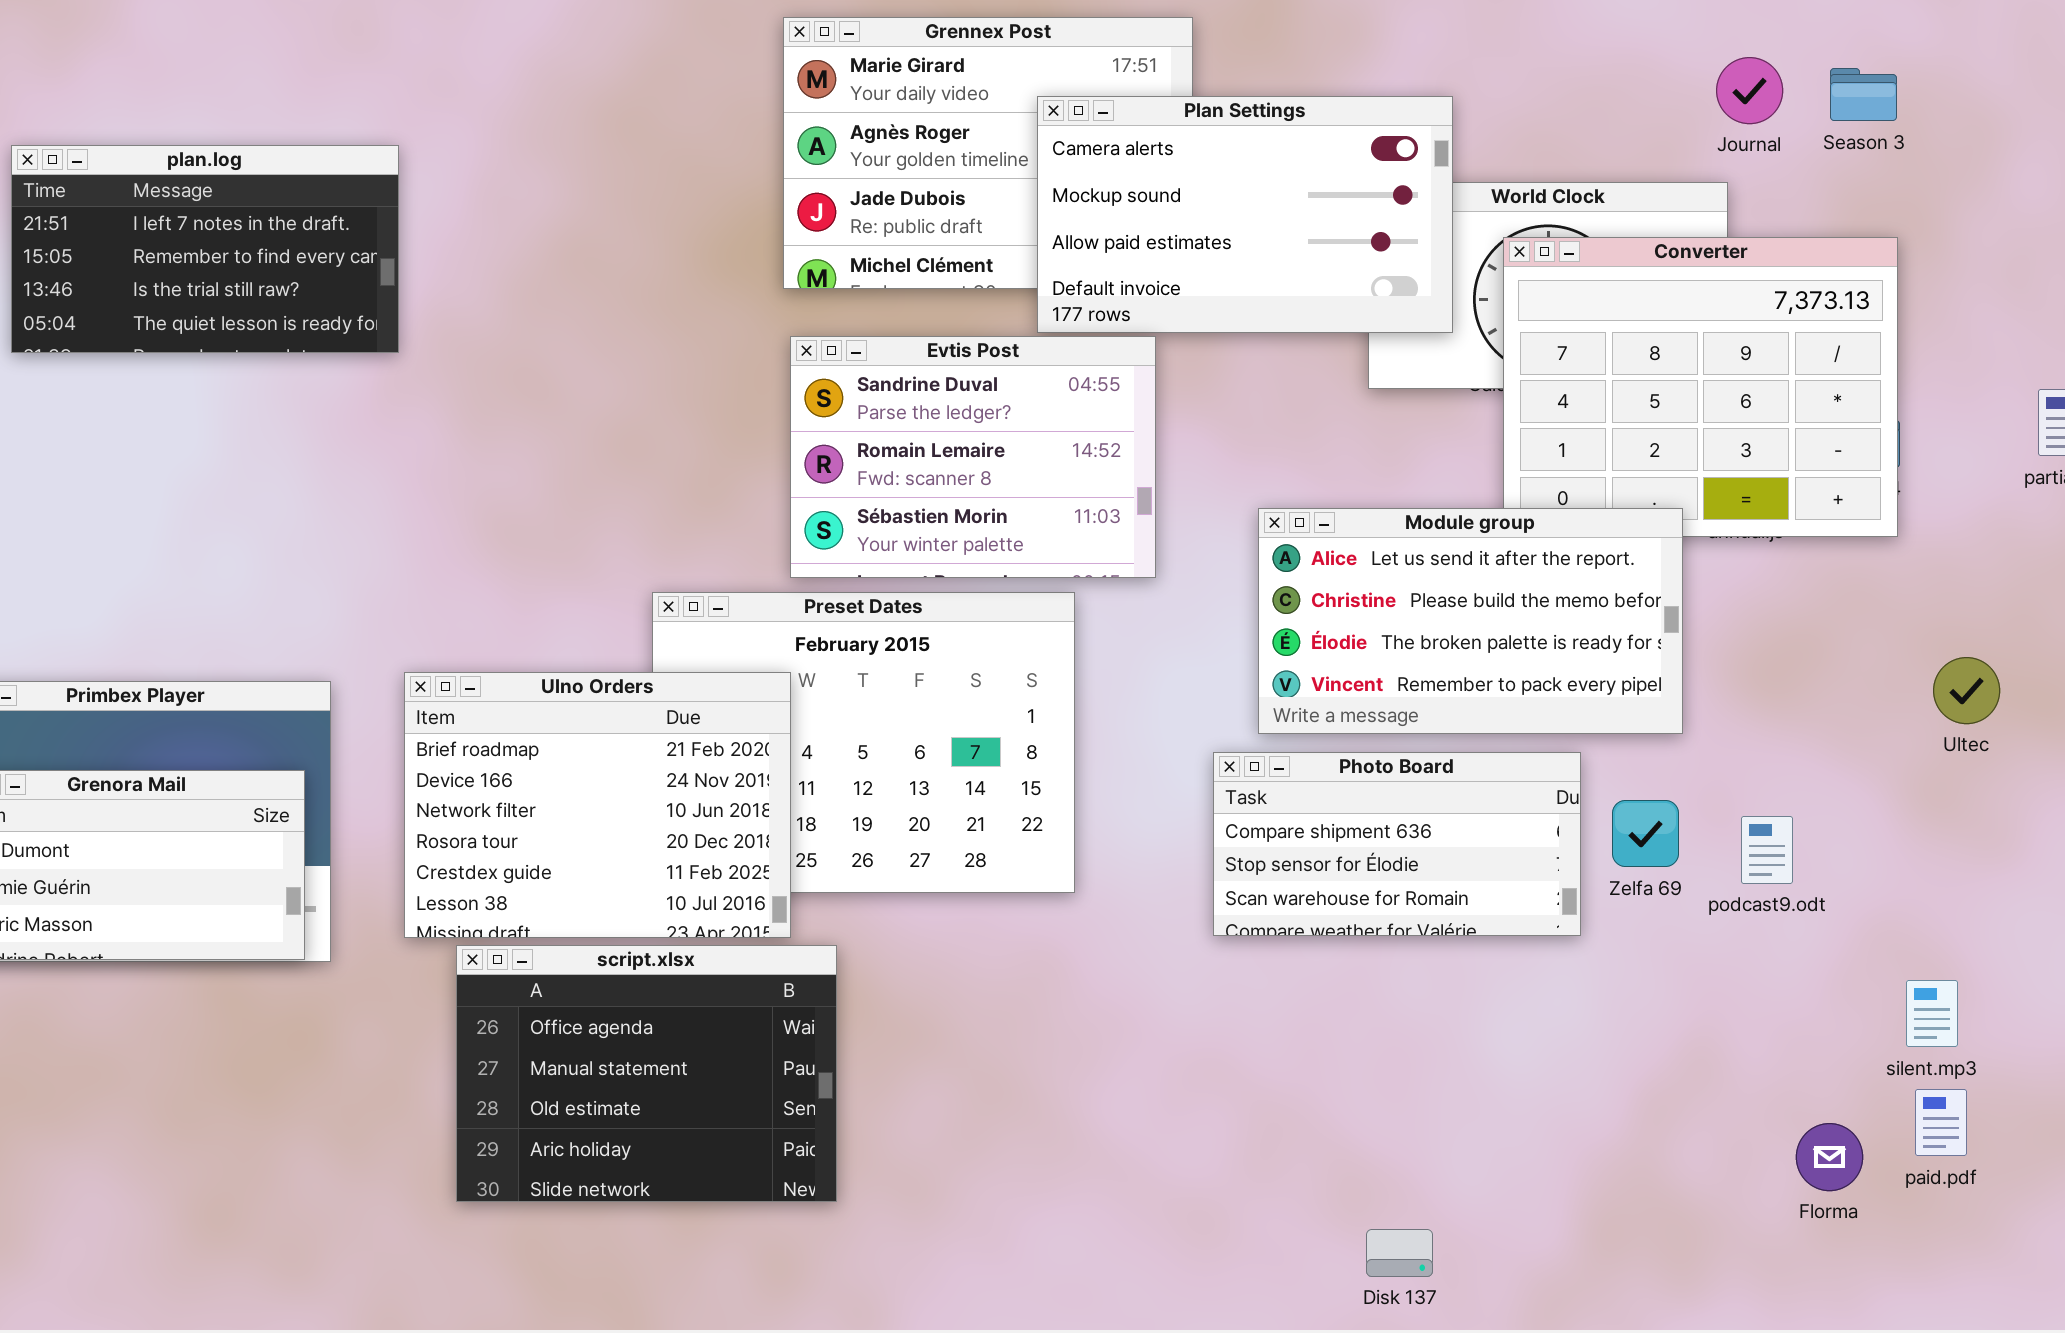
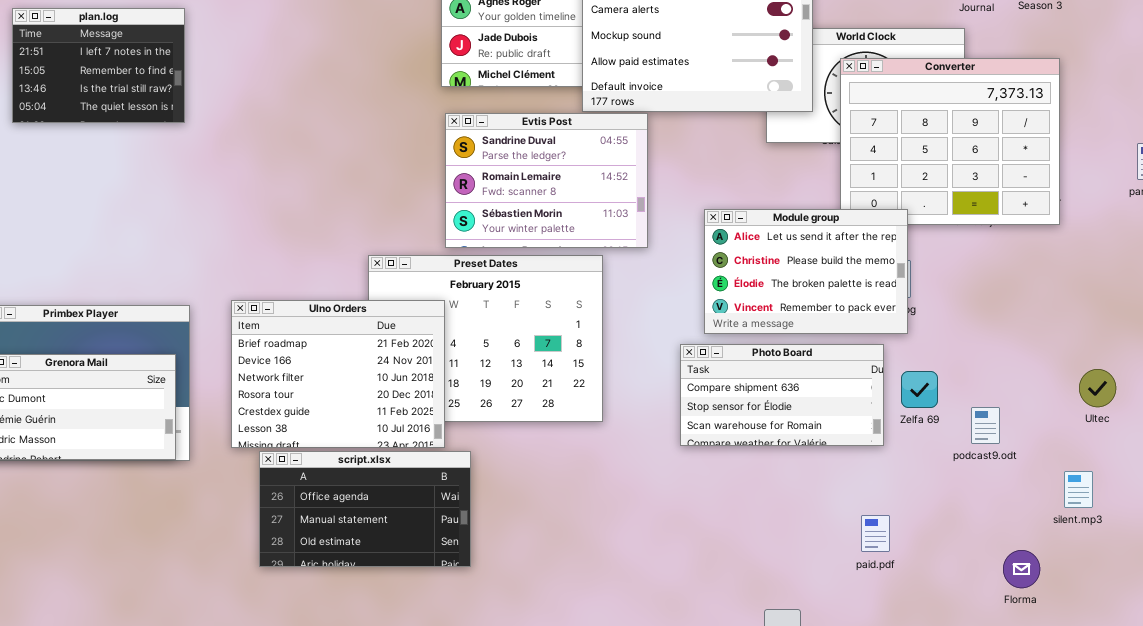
plan.log: [11,145,399,353] -> [12,8,185,123], resized
Module group: [1258,508,1683,734] -> [704,209,908,334], resized
Ultec: [1933,657,2000,724] -> [1079,369,1116,407], moved
podcast9.odt: [1741,816,1793,884] -> [971,407,1000,444], moved
script.xlsx: [456,945,837,1202] -> [259,451,471,567], resized
paid.pdf: [1915,1089,1967,1156] -> [861,515,890,552], moved

